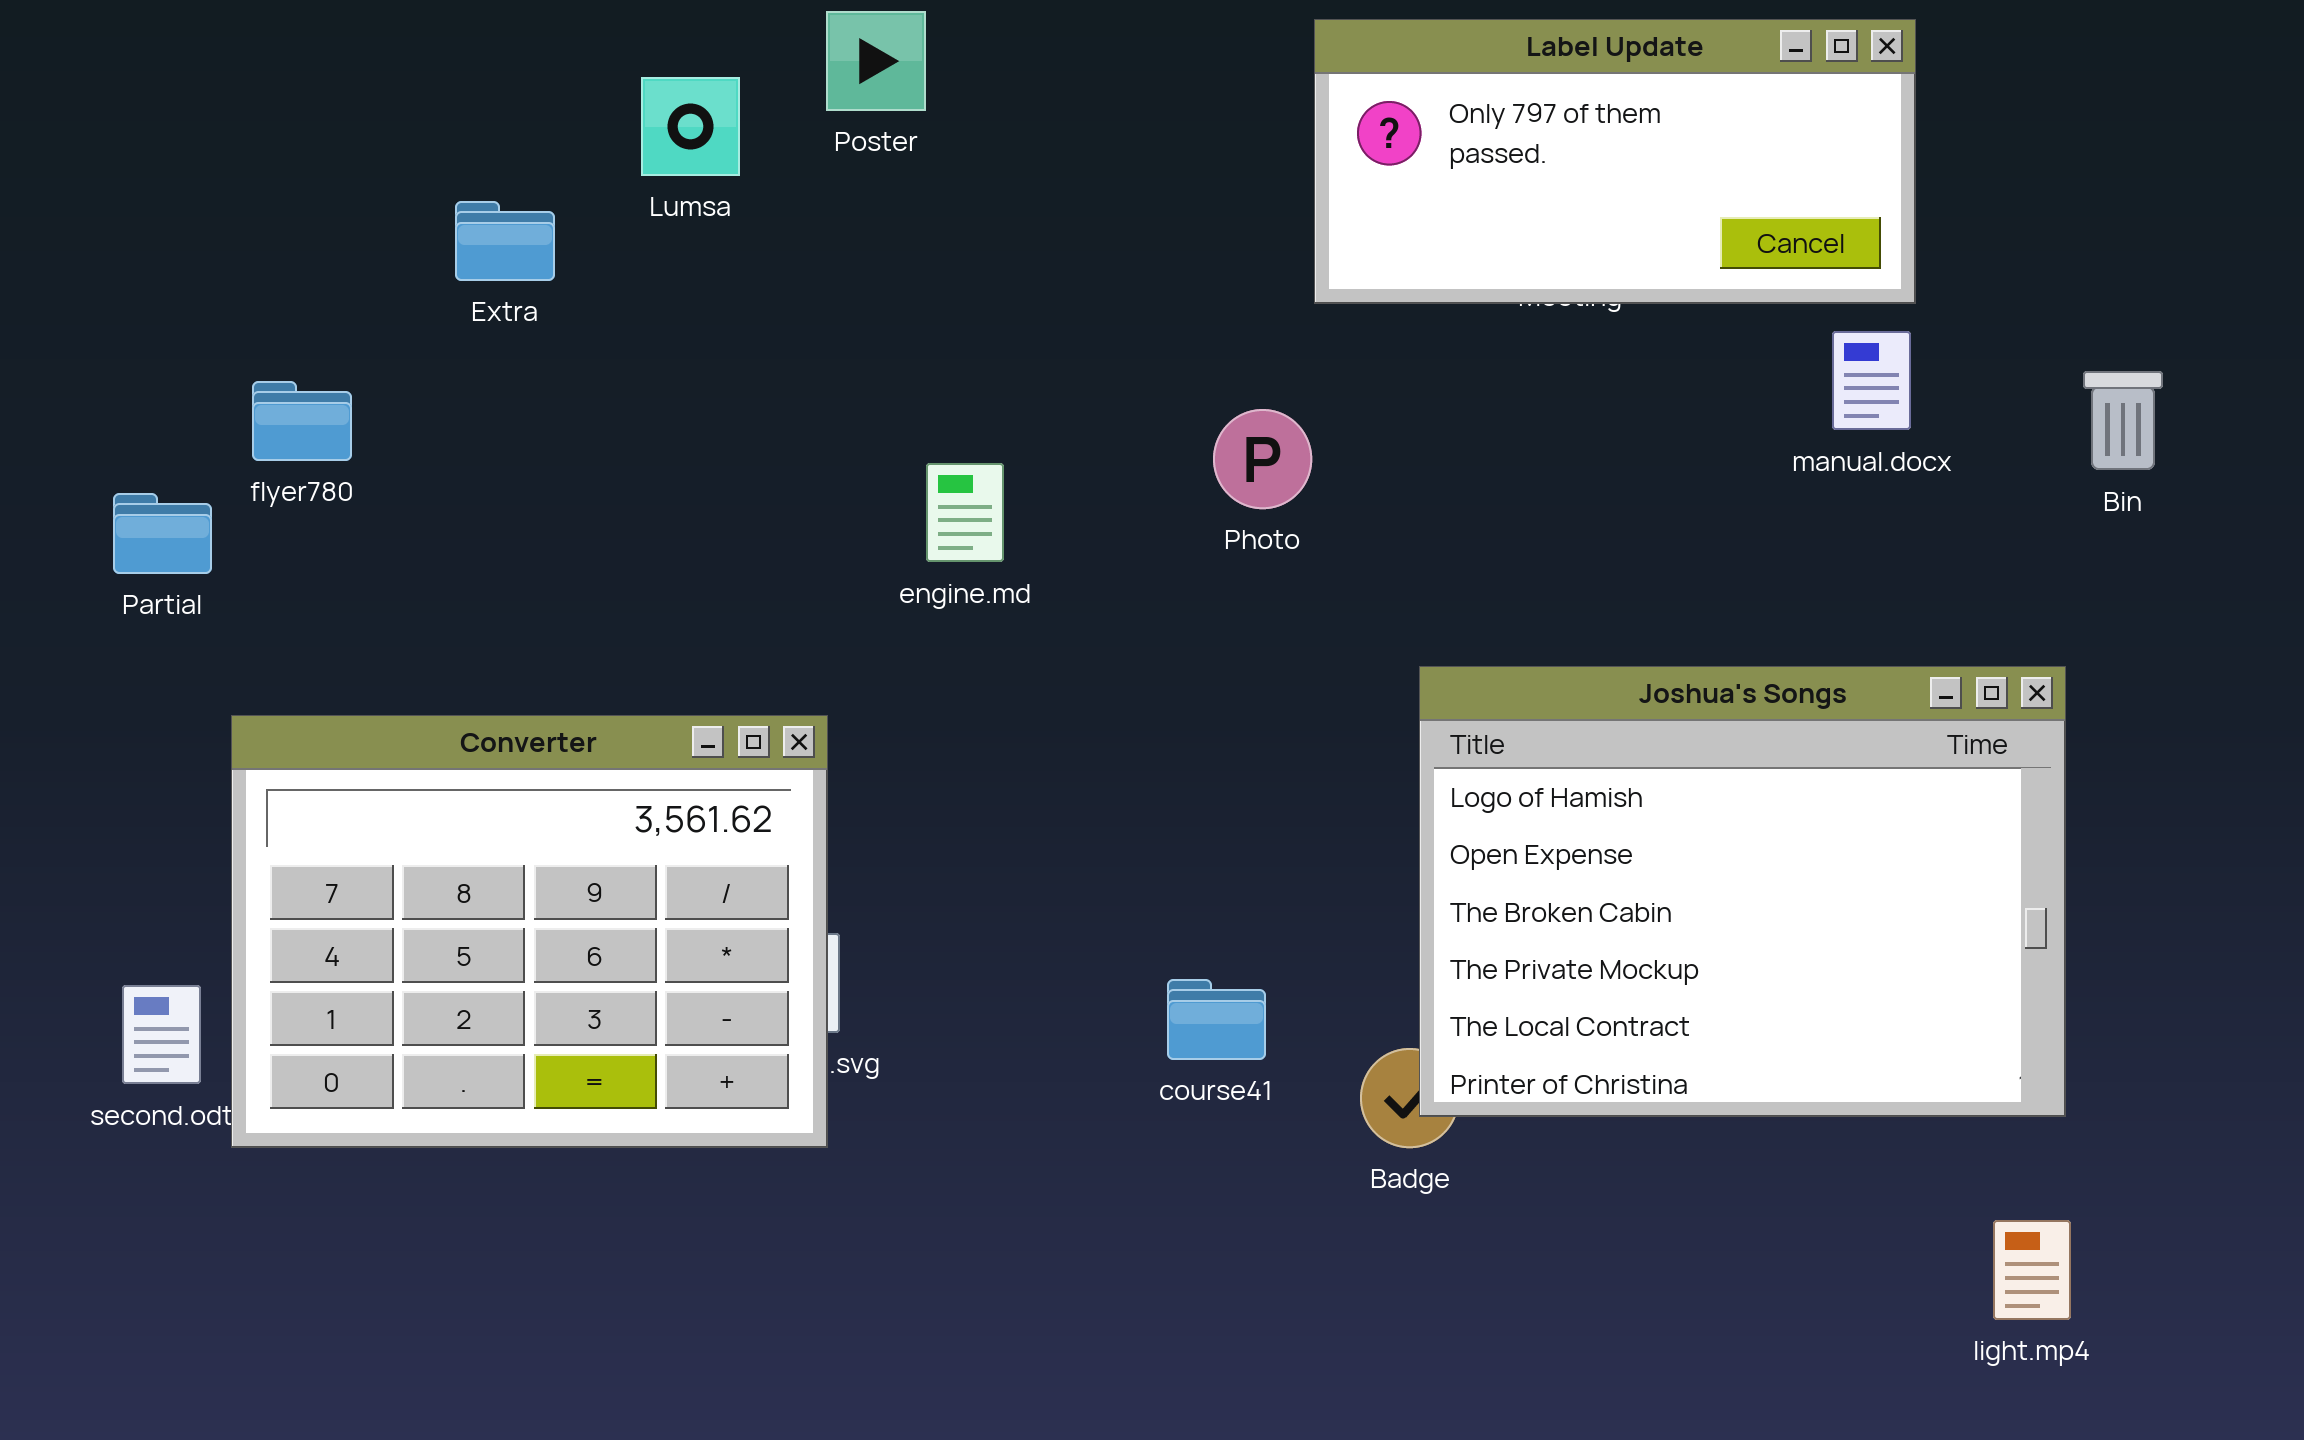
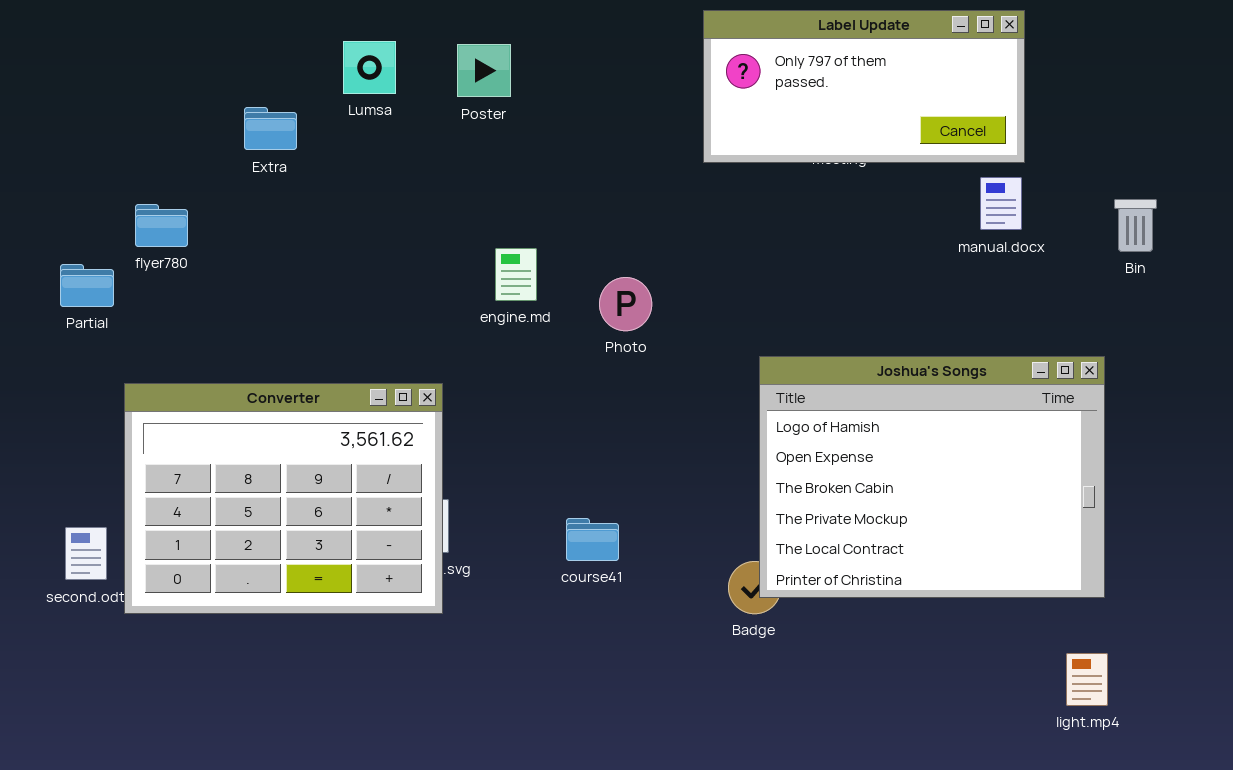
Poster: [826,11,926,111] -> [457,44,511,97], moved
Photo: [1213,409,1312,509] -> [599,277,652,331], moved
course41: [1167,979,1266,1060] -> [566,518,619,561], moved

